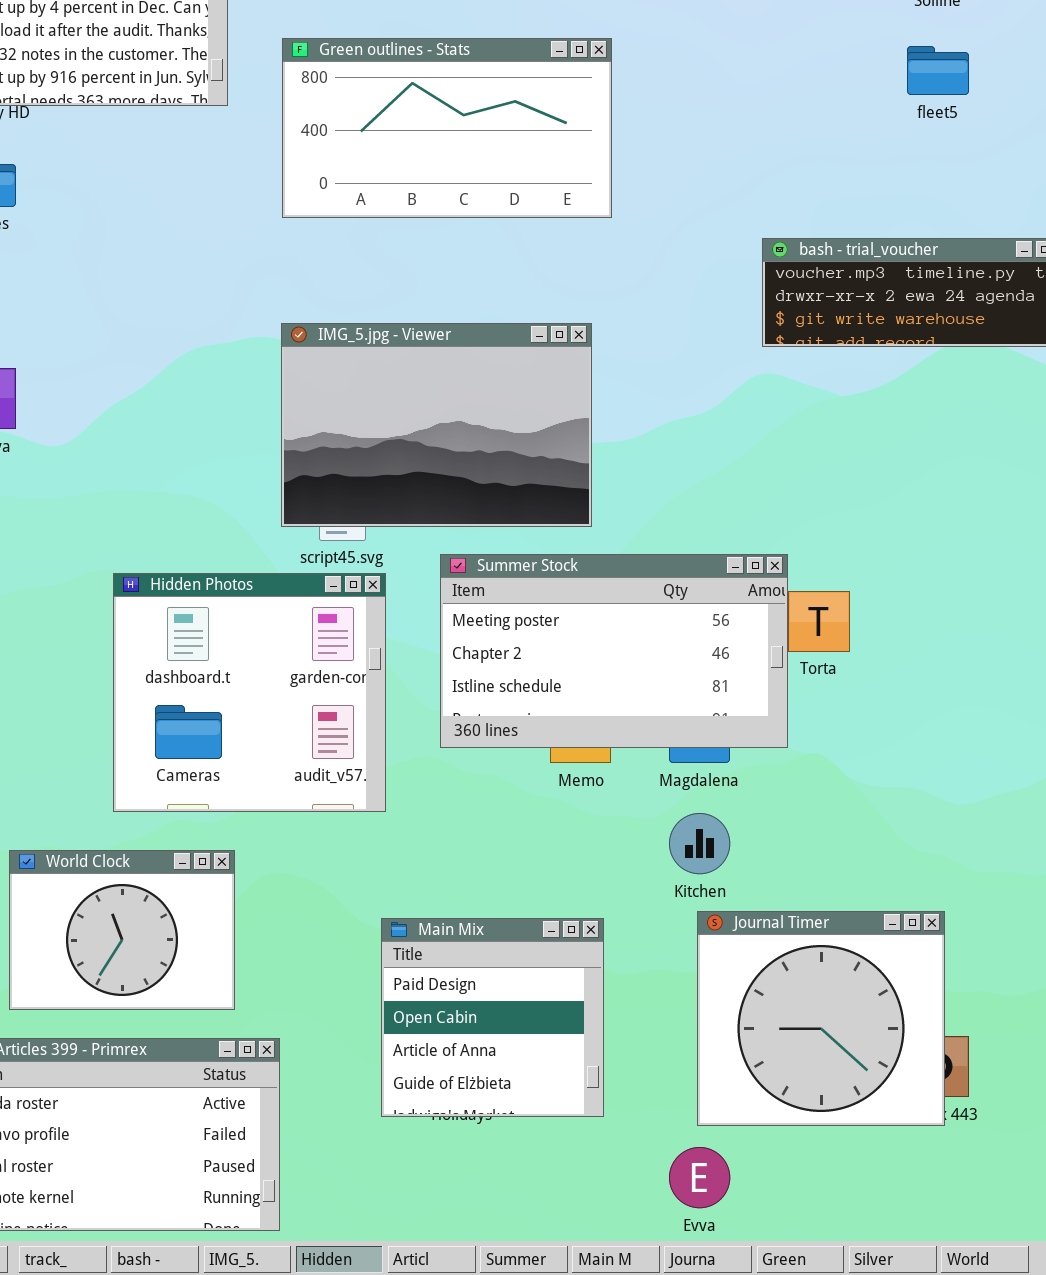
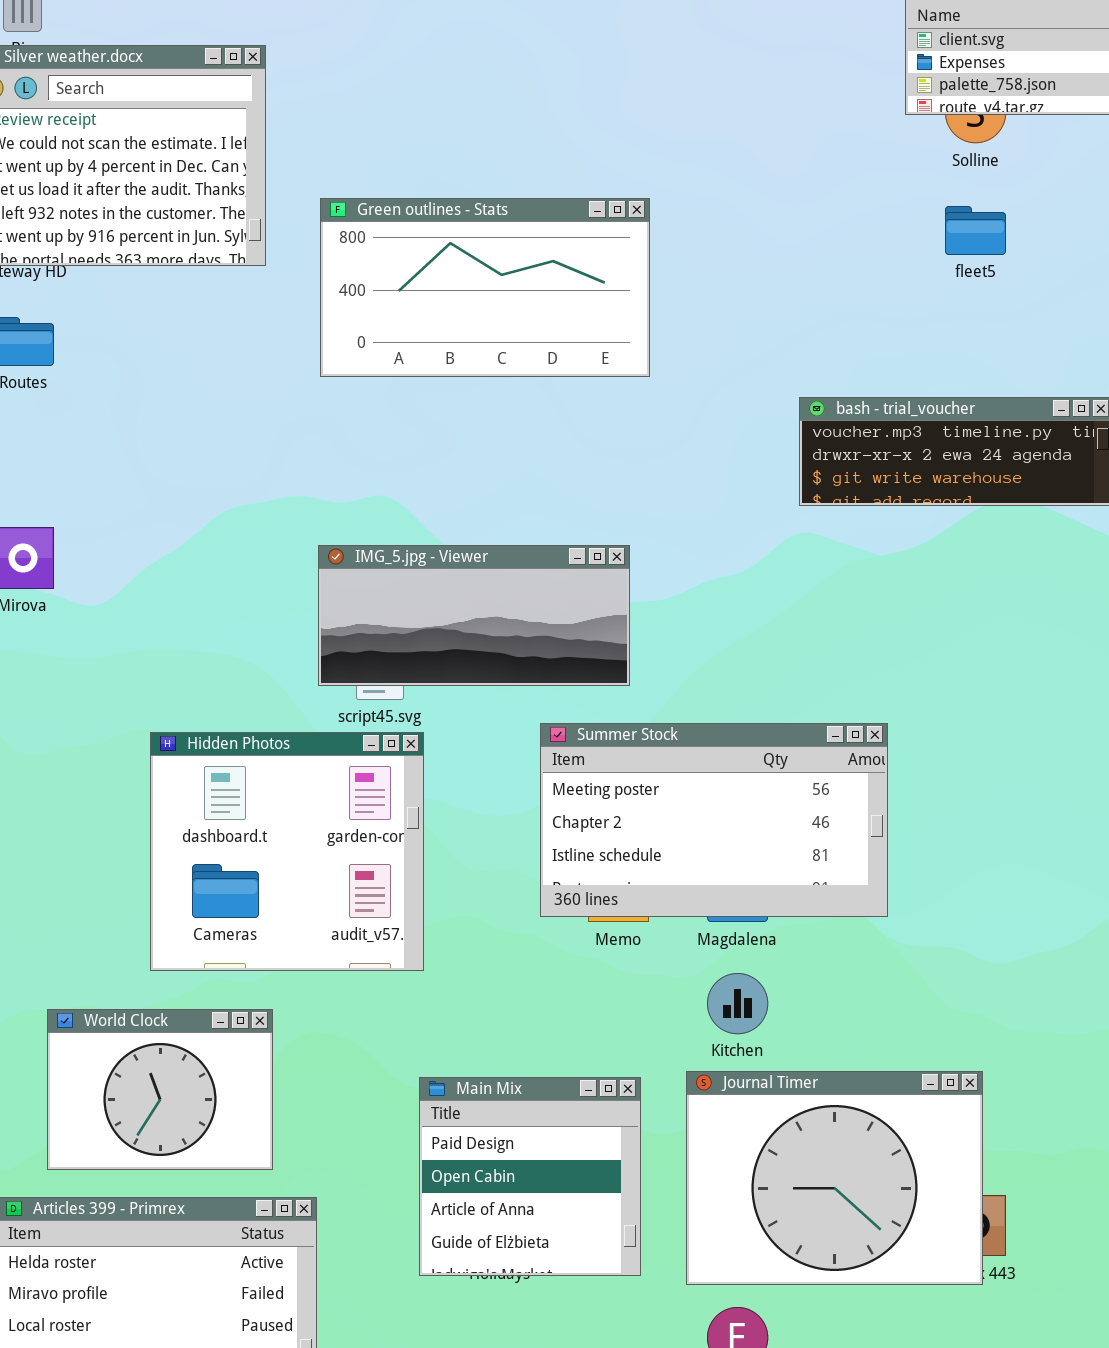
IMG_5.jpg - Viewer: [281,323,592,527] -> [318,545,630,686], resized
Summer Stock: [440,554,788,748] -> [540,723,888,917], moved
Journal Timer: [697,911,945,1126] -> [686,1071,983,1285], resized

